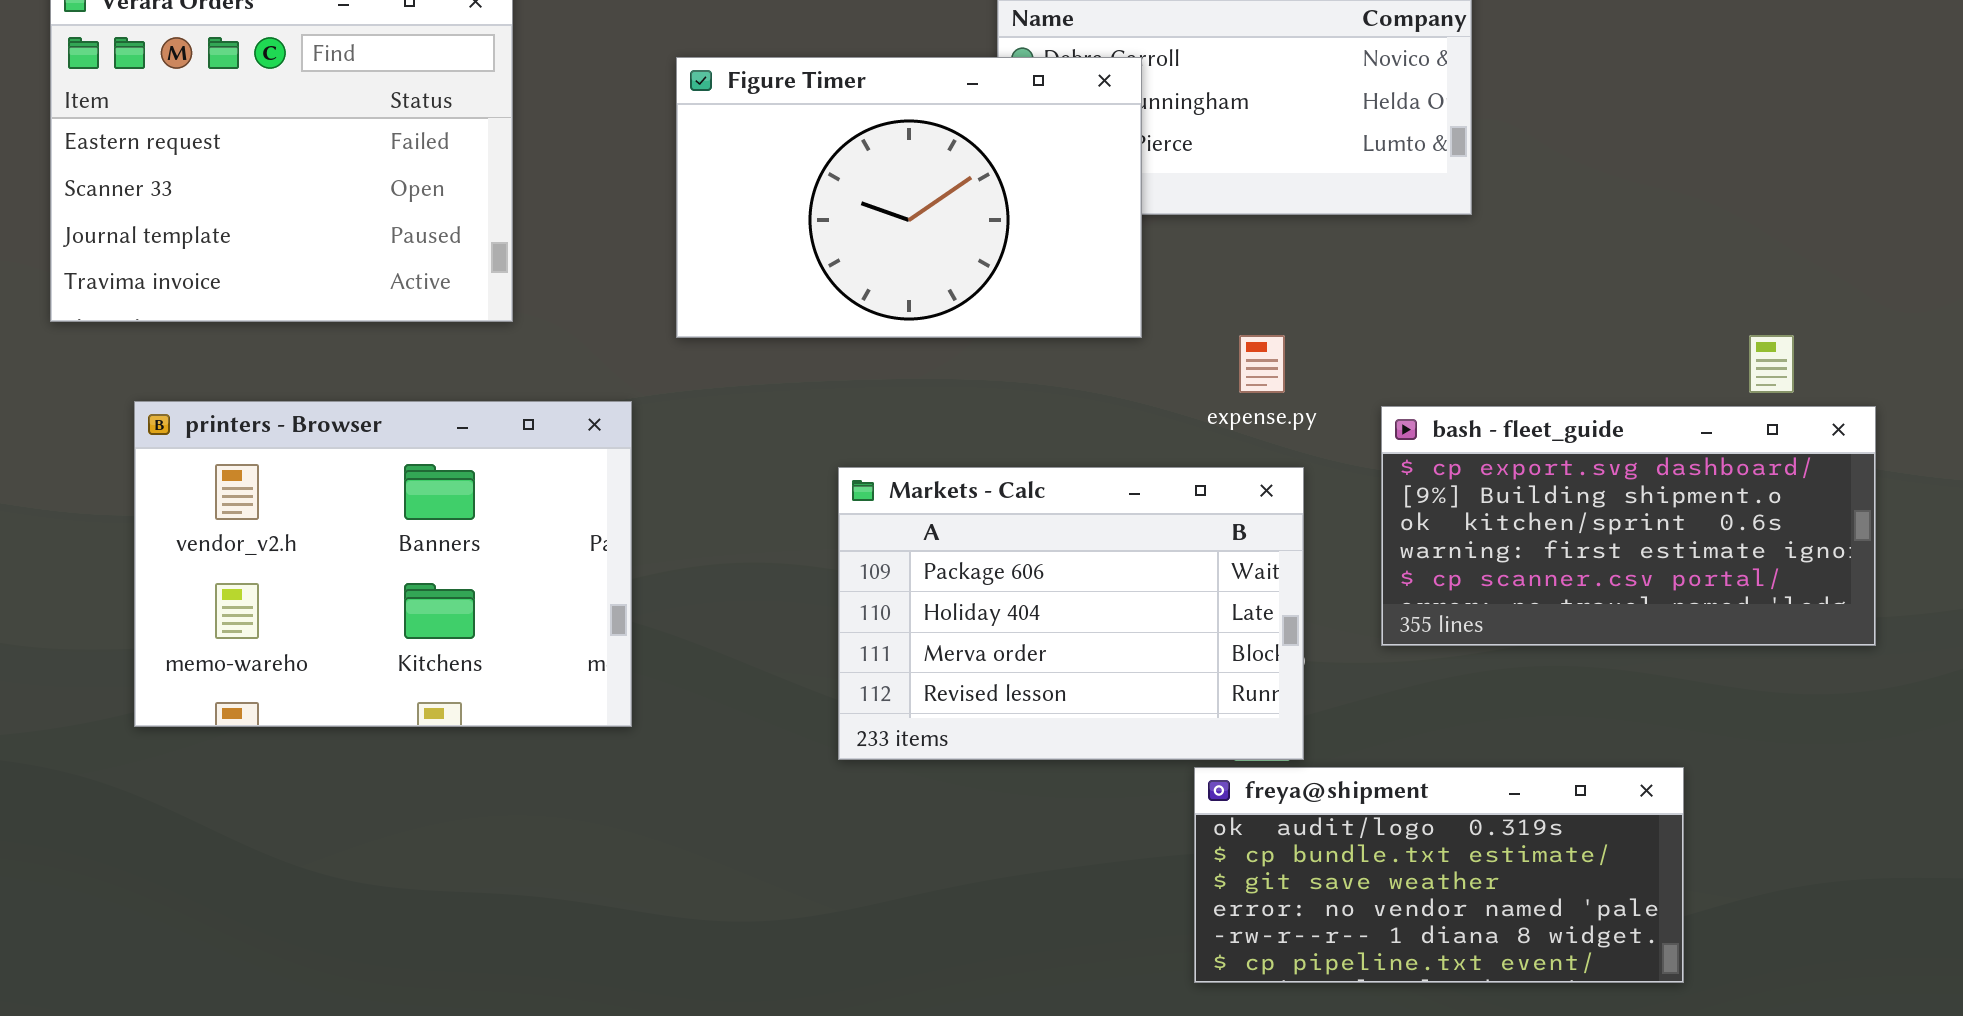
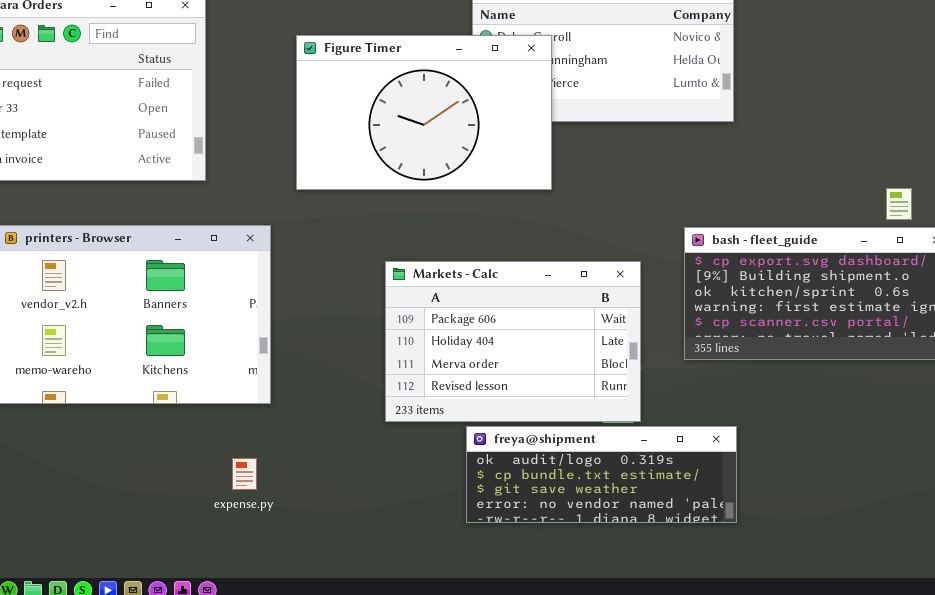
expense.py: [1239,335,1285,393] -> [232,458,257,490], moved
freya@shipment: [1194,767,1684,983] -> [466,426,737,523], moved, resized

